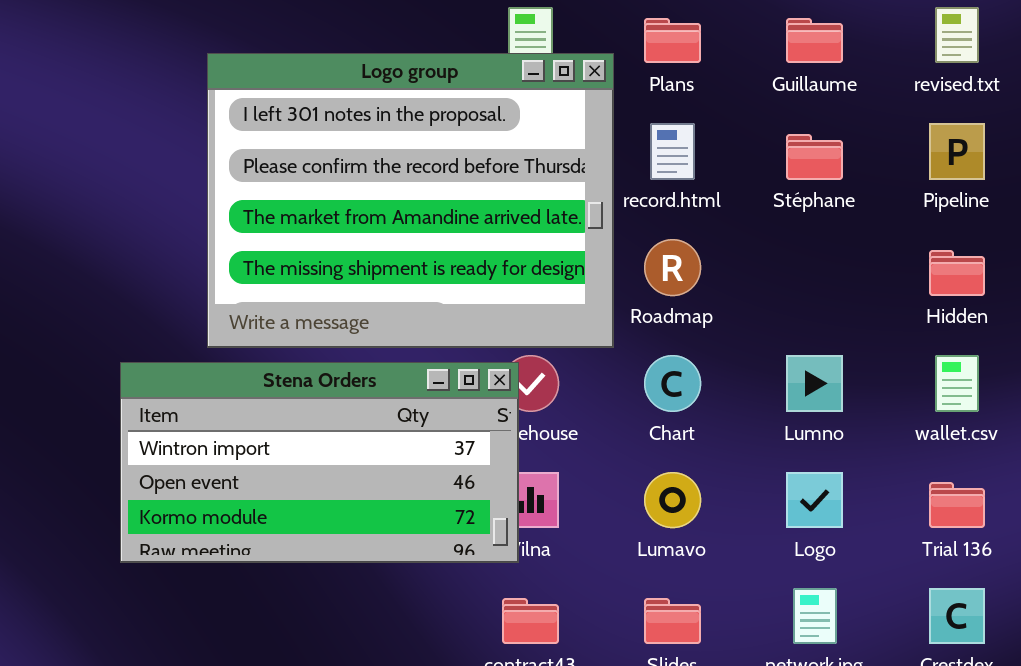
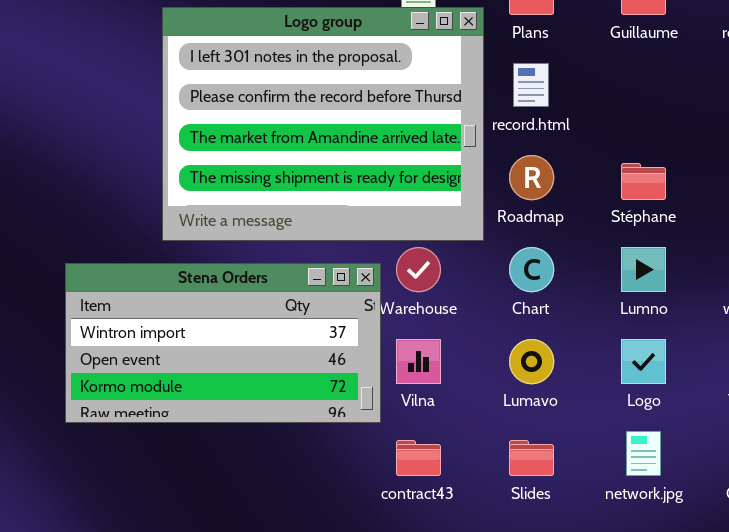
Stéphane: [786,134,843,180] -> [621,163,666,200], moved
Stena Orders: [120,362,519,563] -> [65,263,381,423], moved

